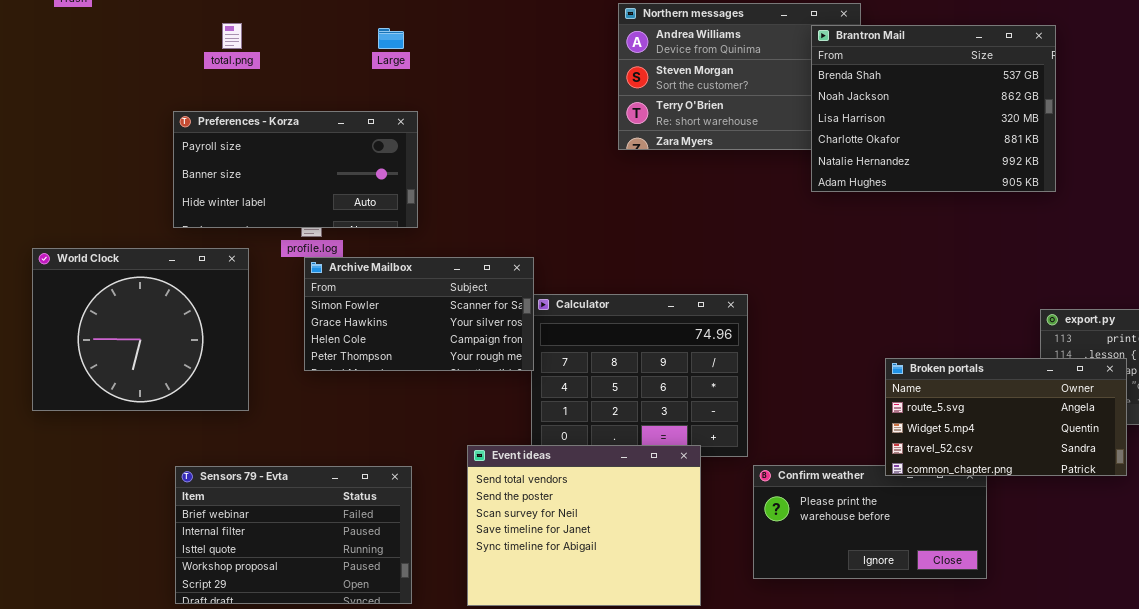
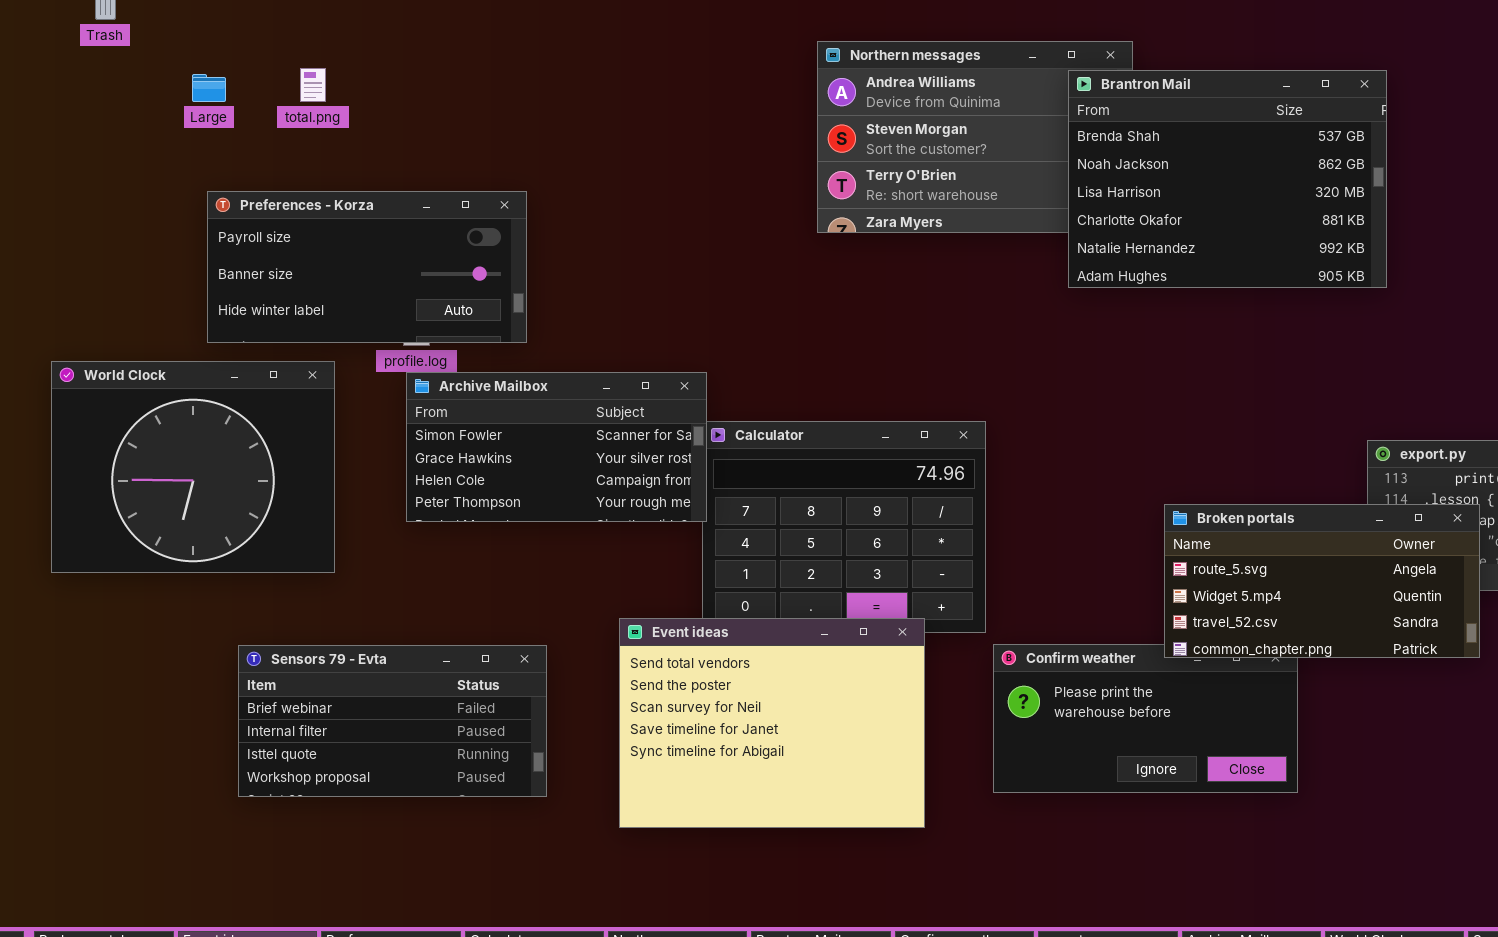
Large: [378,28,404,49] -> [192,74,226,102], moved
Preferences - Korza: [173,111,418,228] -> [207,191,527,343], moved
Sensors 79 - Evta: [175,466,412,604] -> [238,645,547,797], resized

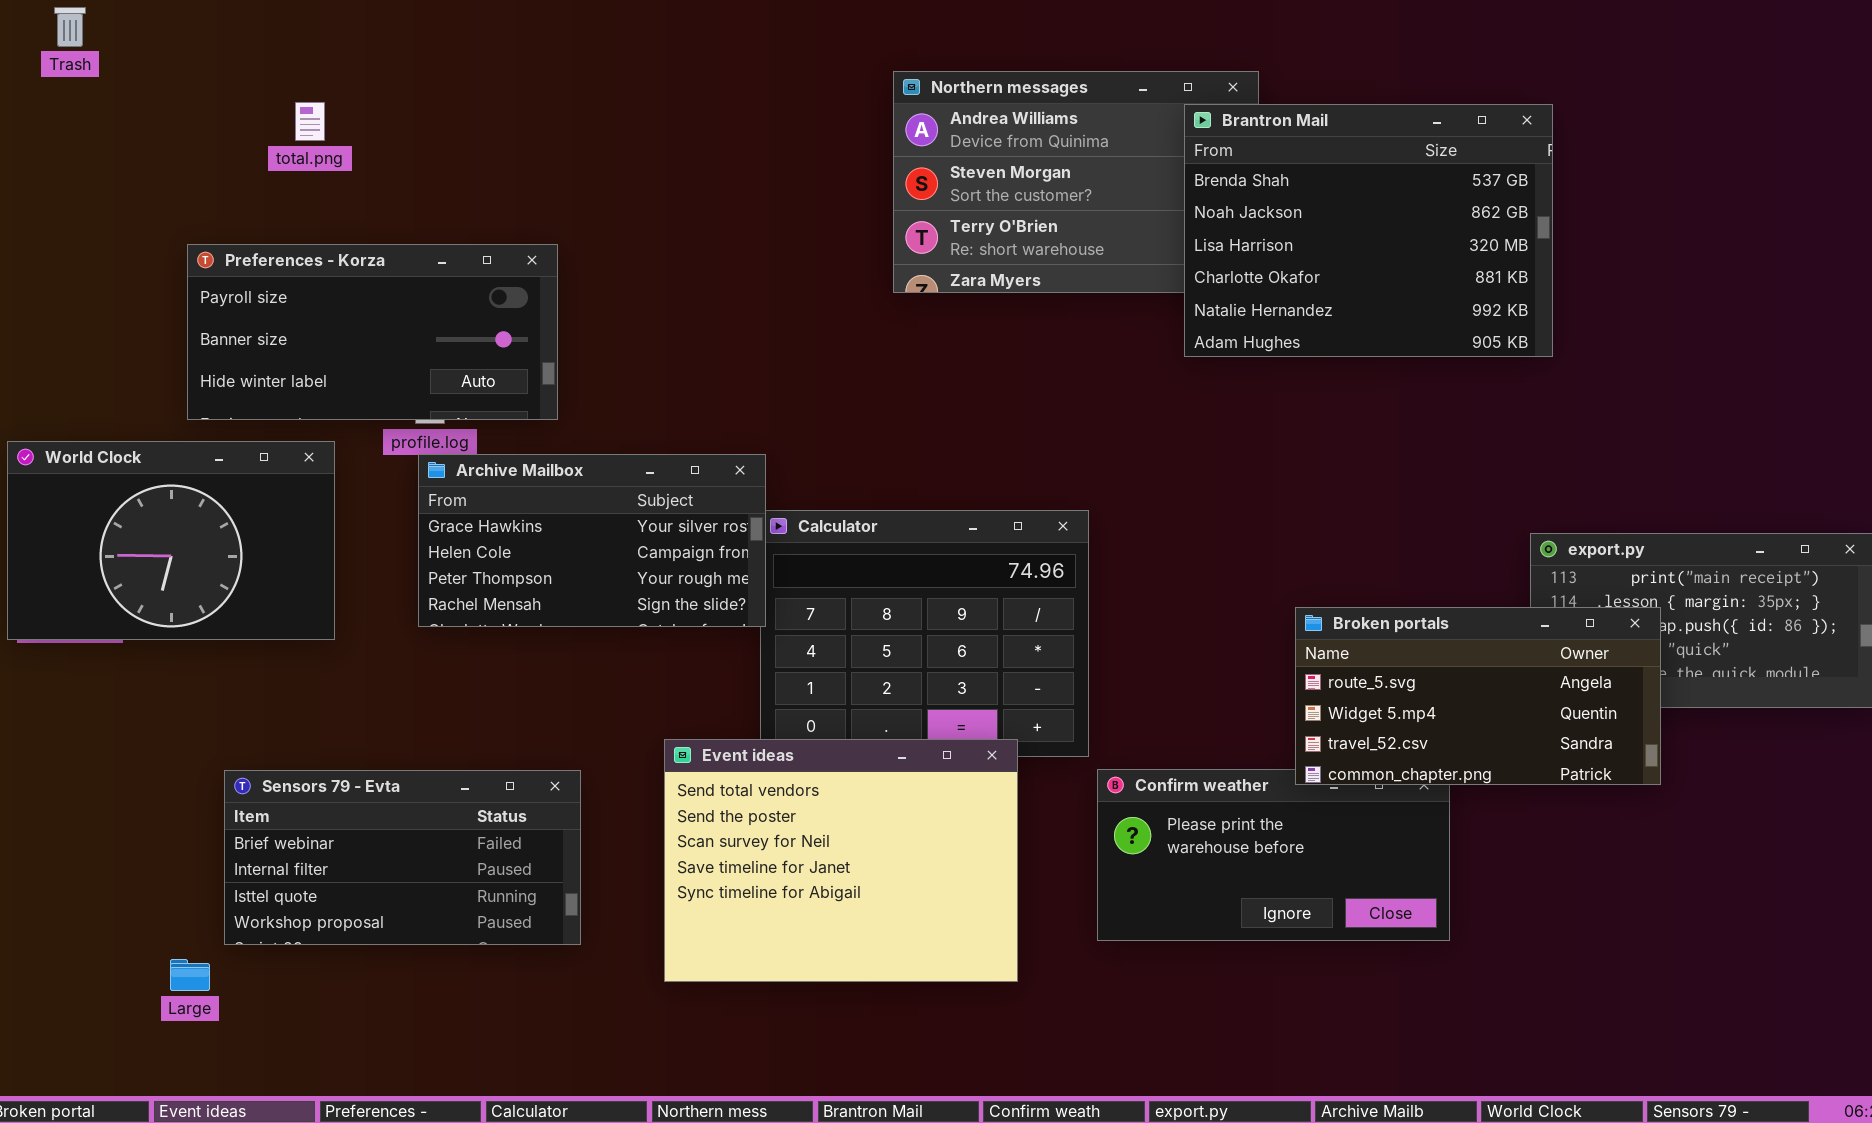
Large: [192,74,226,102] -> [170,959,210,991], moved
World Clock: [51,361,335,573] -> [7,441,335,640], resized
Archive Mailbox: [406,372,707,522] -> [418,454,766,627], scrolled down 1 row

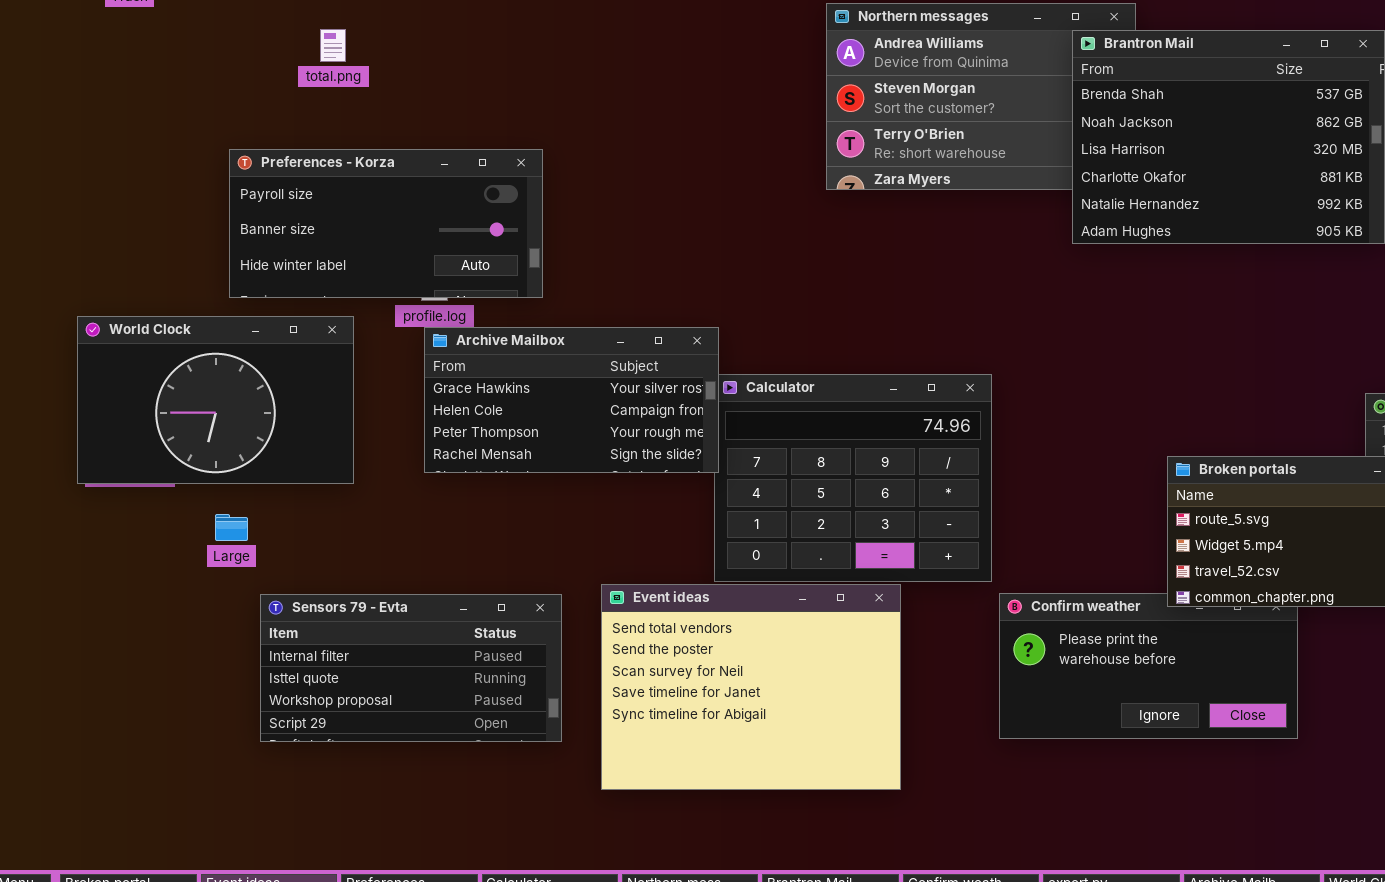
Event ideas: [664,739,1018,982] -> [601,584,901,790], moved
Sensors 79 - Evta: [224,770,581,945] -> [260,594,562,742], scrolled down 1 row
Large: [170,959,210,991] -> [215,514,248,541], moved

